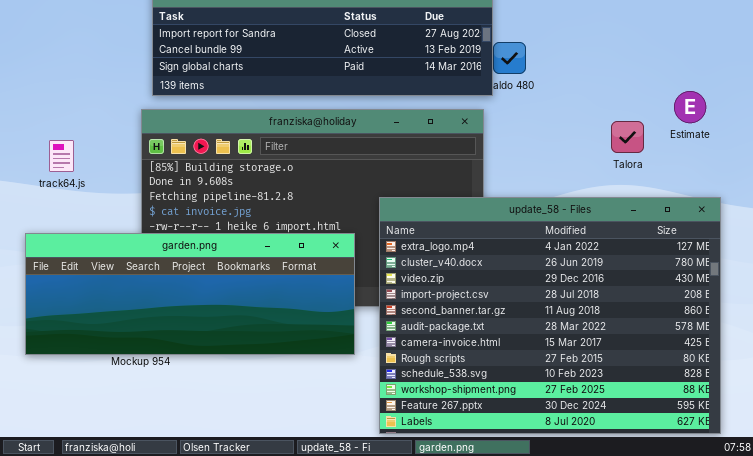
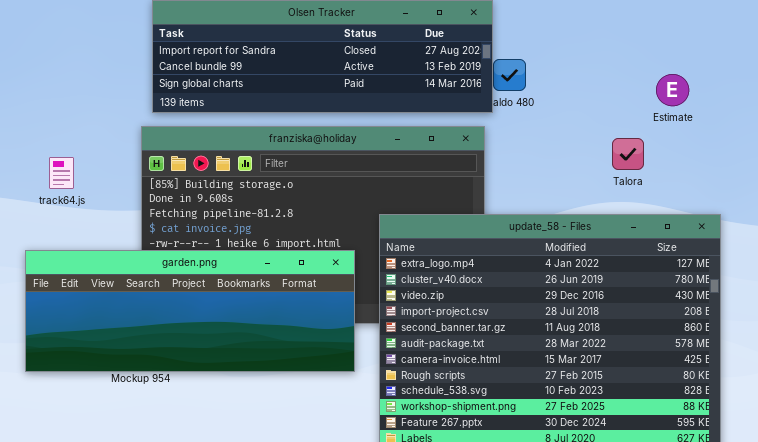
Estimate: [674,91,706,123] -> [656,74,689,106], moved

